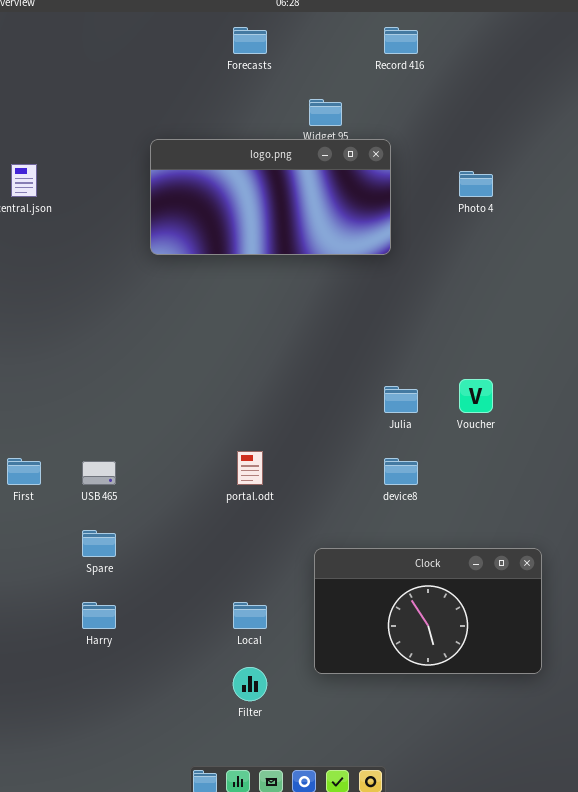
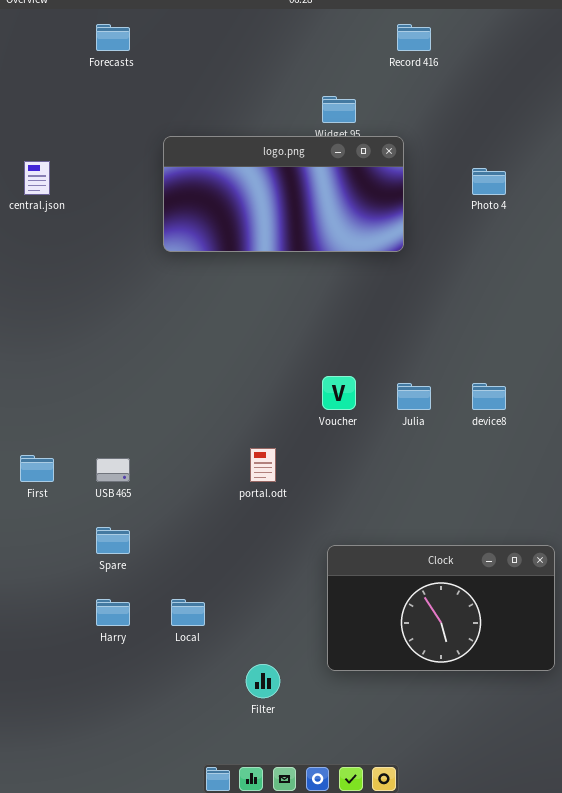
Forecasts: [233,27,267,54] -> [96,24,130,51], moved
Voucher: [459,379,493,413] -> [322,376,356,410], moved
device8: [384,458,418,485] -> [472,383,506,410], moved
Local: [233,602,267,629] -> [171,599,205,626], moved

